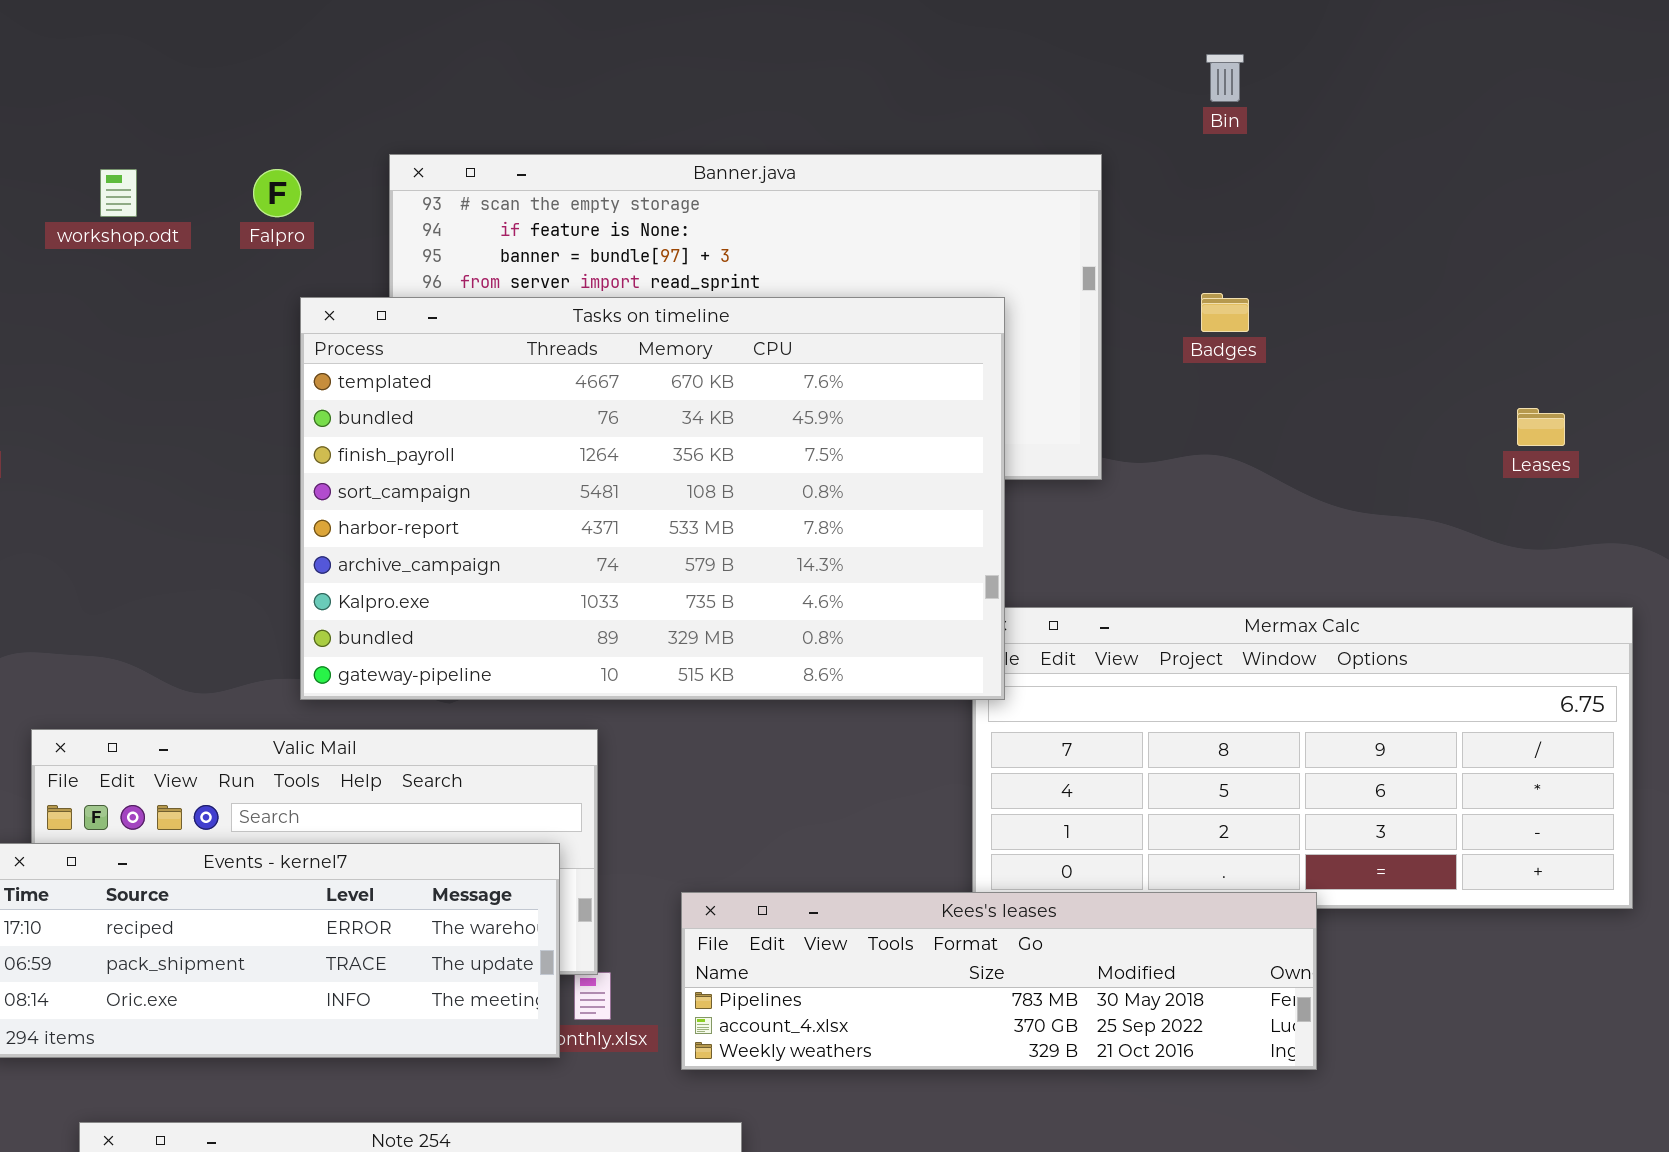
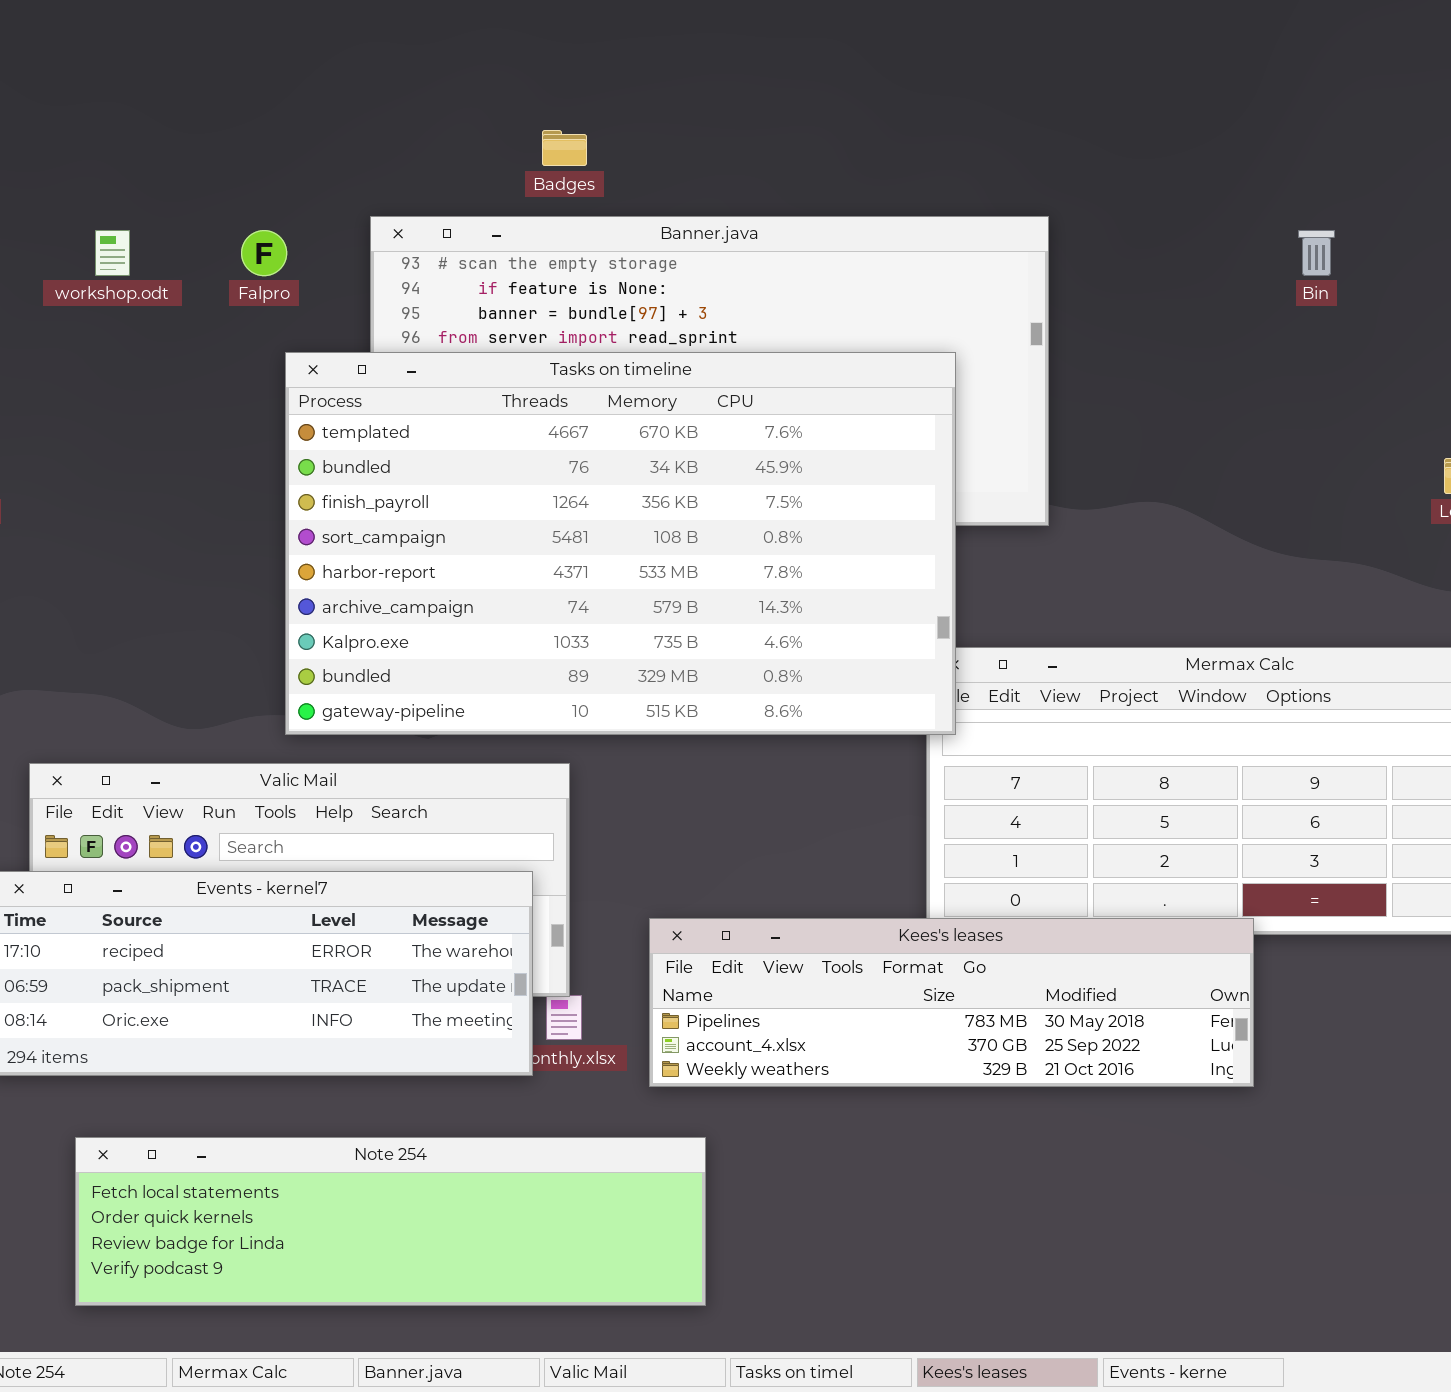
Bin: [1206,54,1244,102] -> [1298,230,1335,276], moved
Badges: [1201,293,1249,332] -> [542,130,587,166], moved

